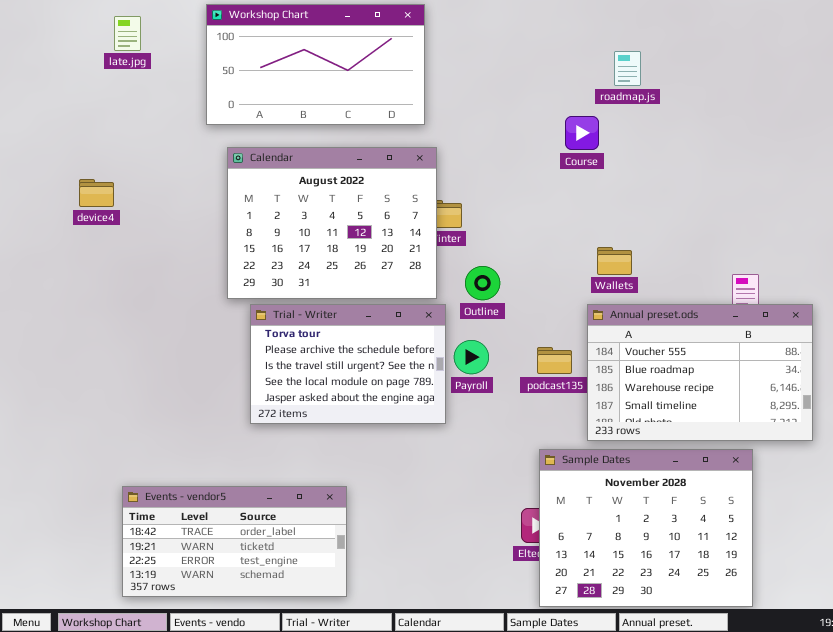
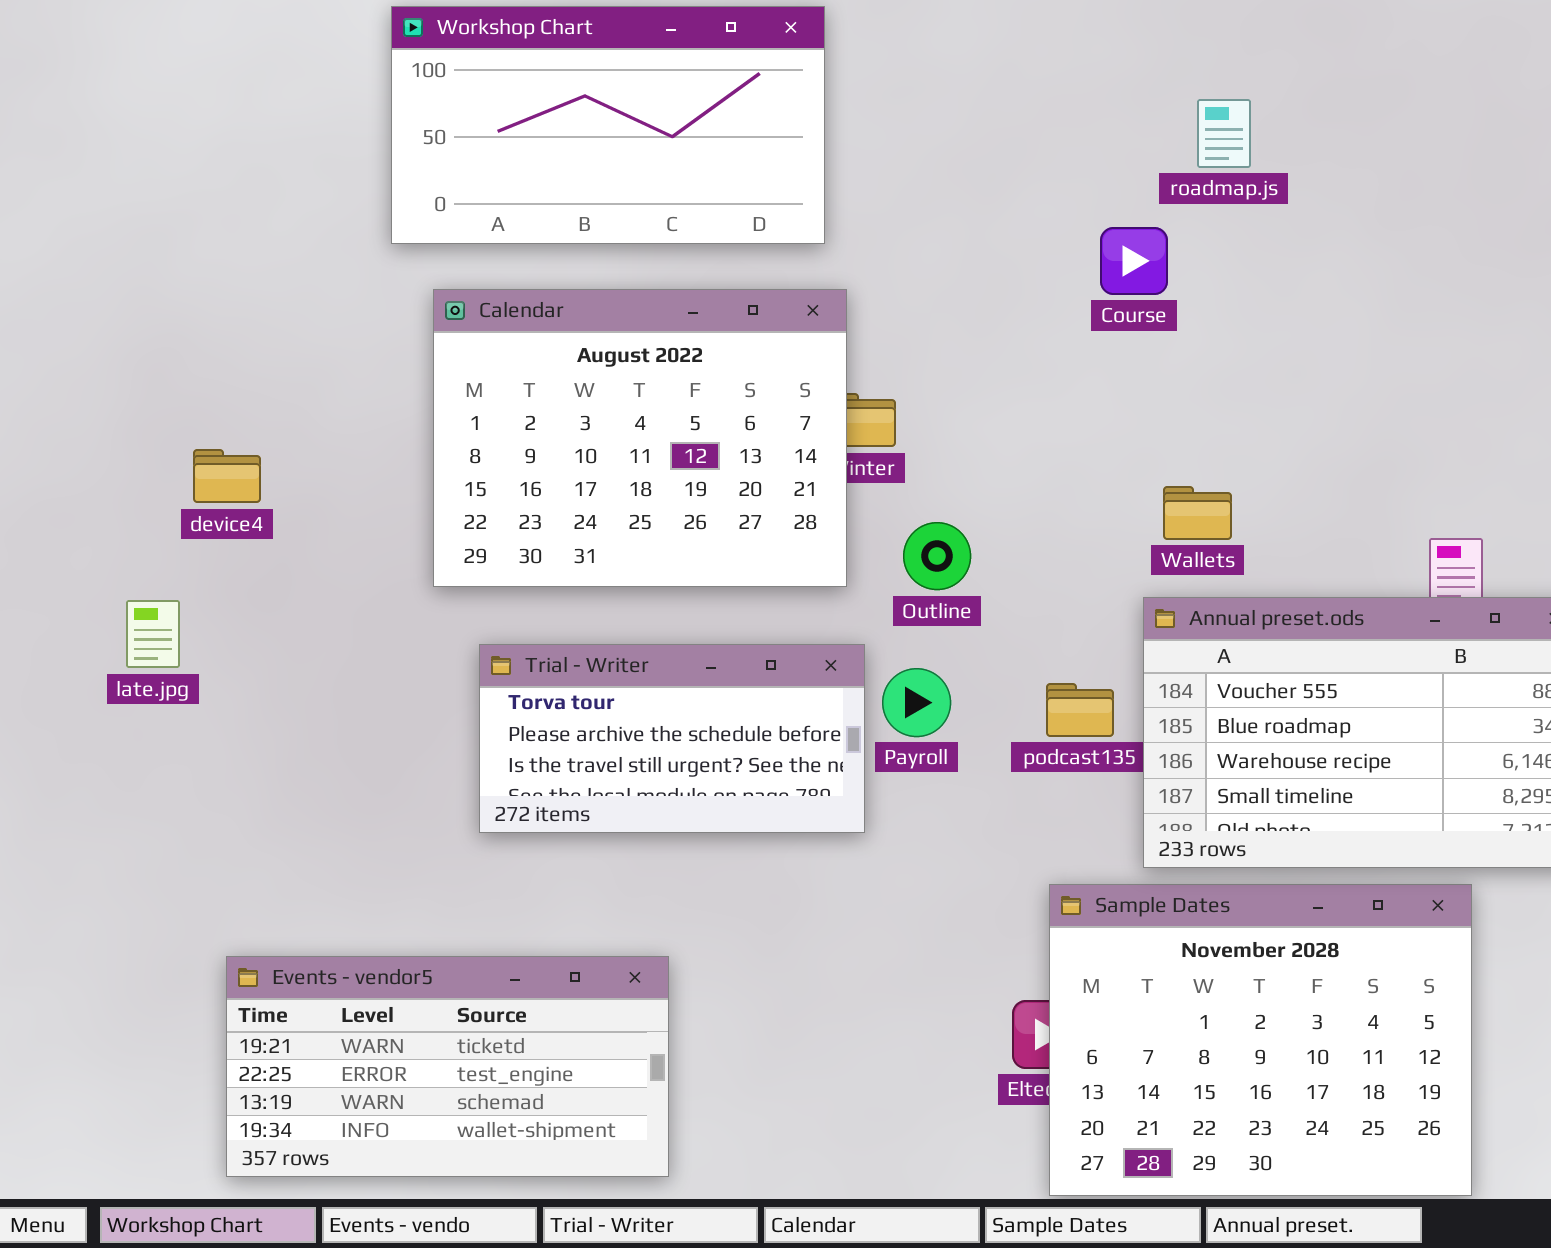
late.jpg: [114,16,141,51] -> [126,600,180,668], moved
device4: [79,179,114,207] -> [193,449,261,503], moved
Trial - Writer: [250,304,446,424] -> [479,644,865,833], resized
Events - vendor5: [122,486,347,597] -> [226,956,669,1177], scrolled down 1 row

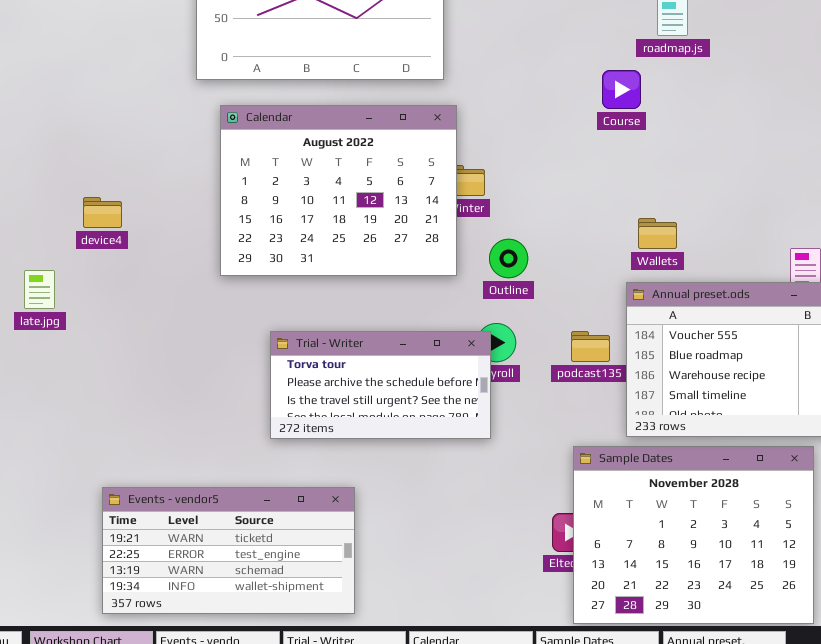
late.jpg: [126,600,180,668] -> [24,270,55,309], moved
Trial - Writer: [479,644,865,833] -> [270,331,491,439], moved

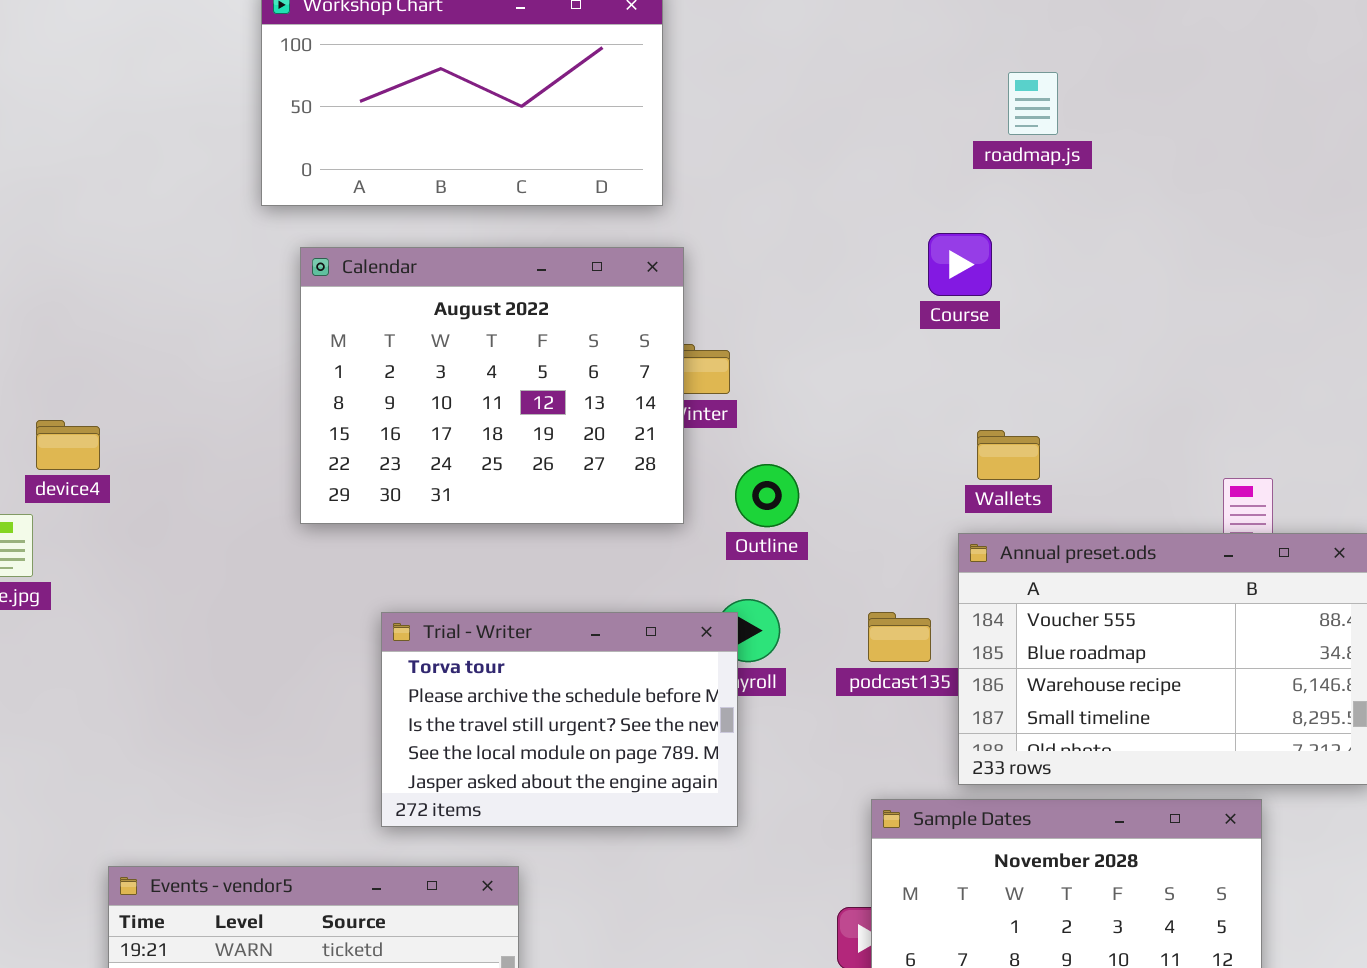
Course: [602,70,641,109] -> [928,233,992,296], moved
device4: [83,197,122,228] -> [36,420,100,470], moved
Trial - Writer: [270,331,491,439] -> [381,612,738,827], resized

